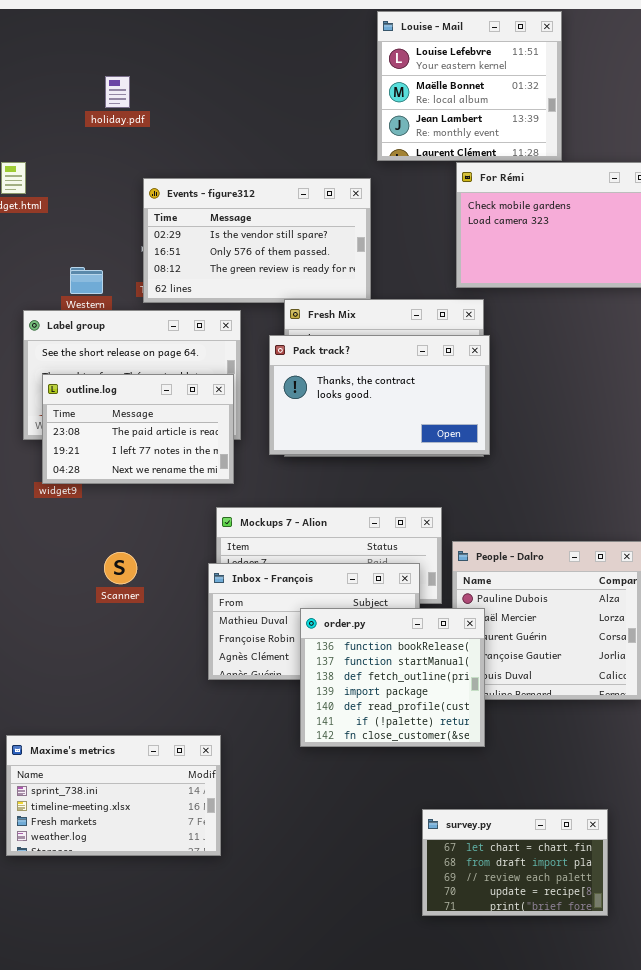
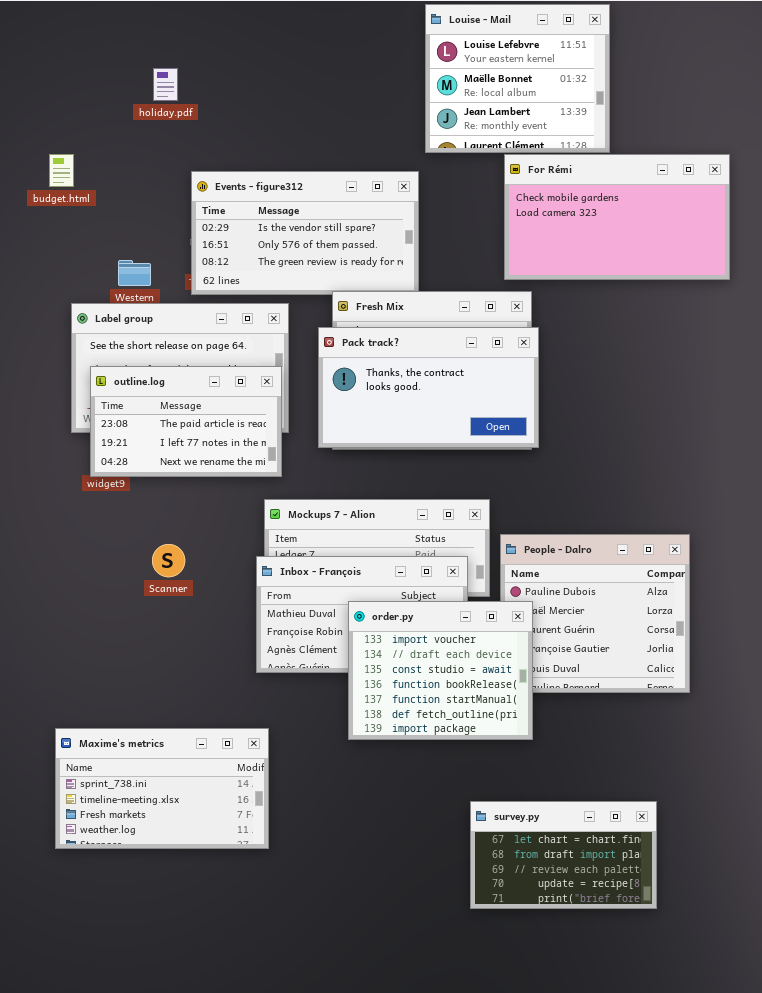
order.py: [300,608,485,747] -> [348,601,533,740], scrolled up 3 rows

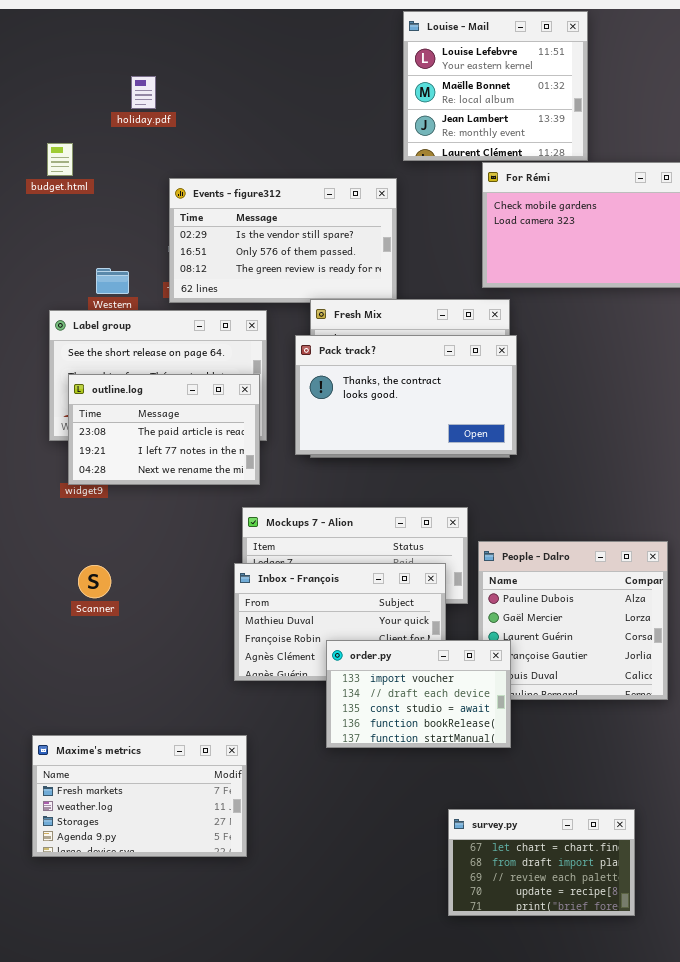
budget.html: [49,154,74,187] -> [47,143,73,176], moved
Scanner: [152,544,185,577] -> [78,565,111,598], moved
order.py: [348,601,533,740] -> [326,640,511,748], resized
Maxime's metrics: [55,728,269,849] -> [32,735,247,857], scrolled down 2 rows

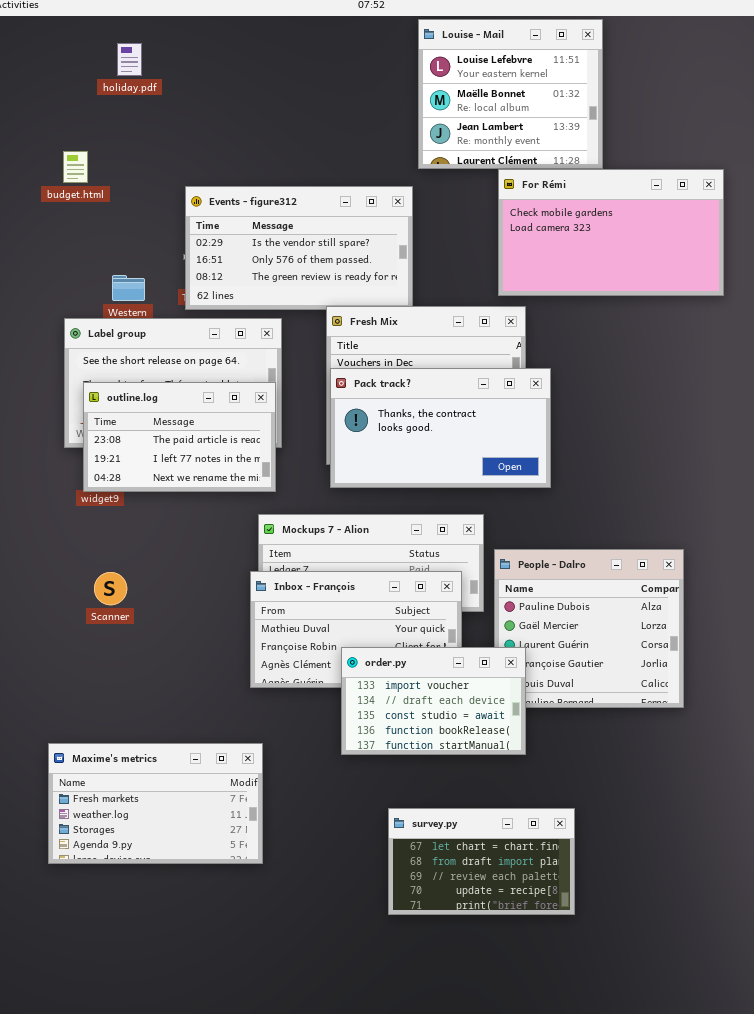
holiday.pdf: [131,76,156,109] -> [117,43,142,76], moved
Pack track?: [295,335,517,455] -> [330,368,551,488], moved
survey.py: [448,809,635,916] -> [388,808,575,915], moved

